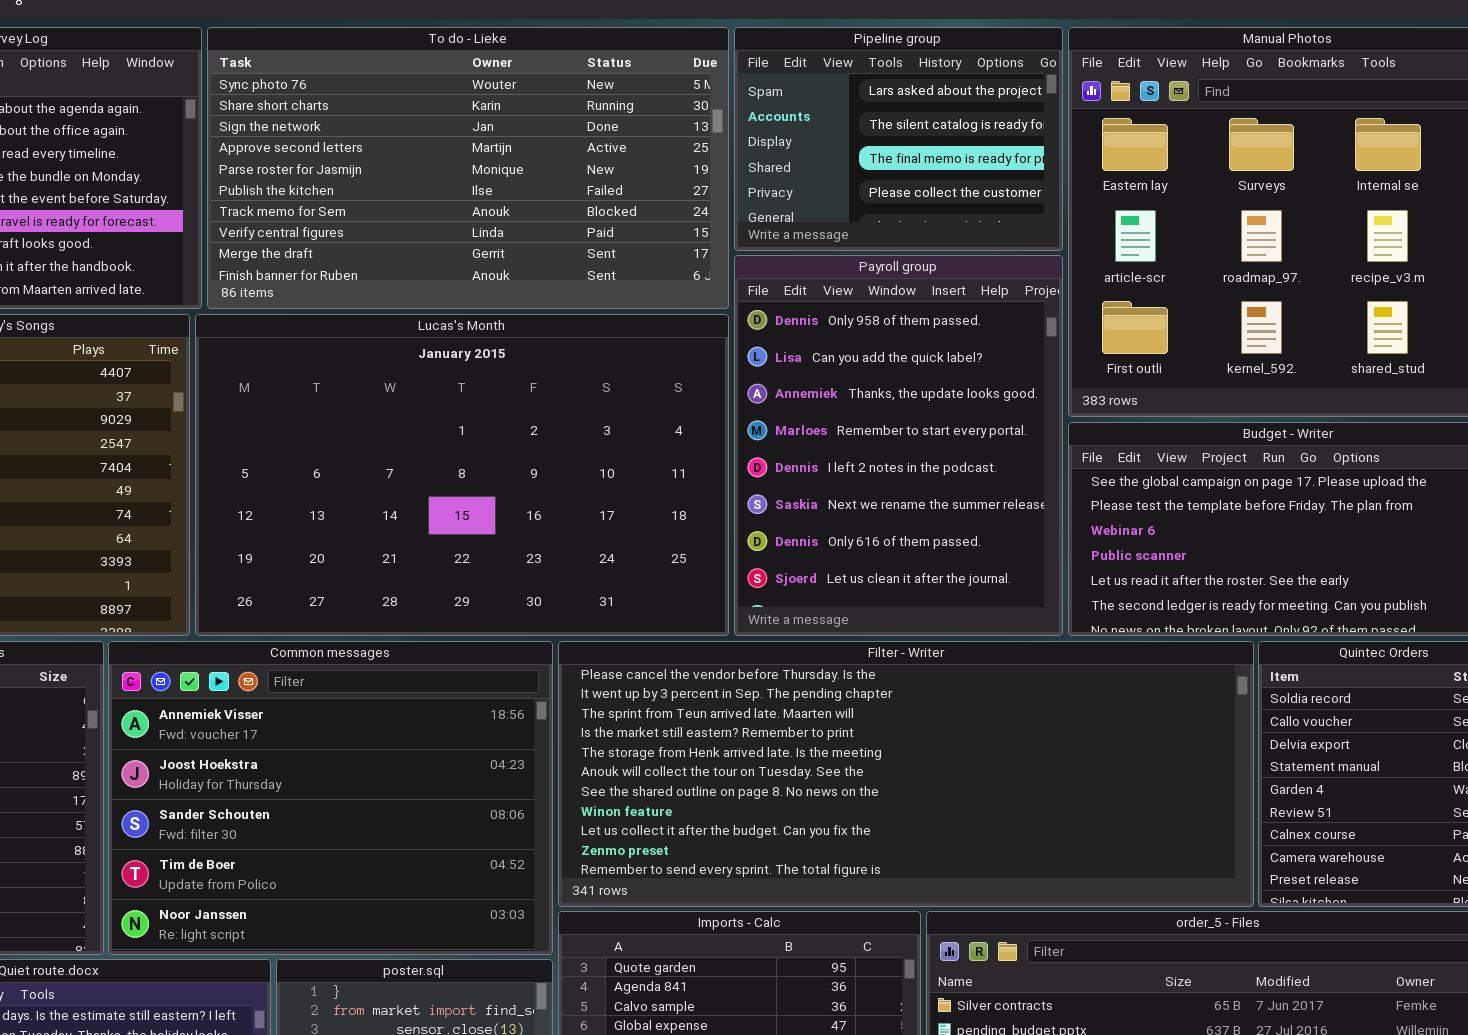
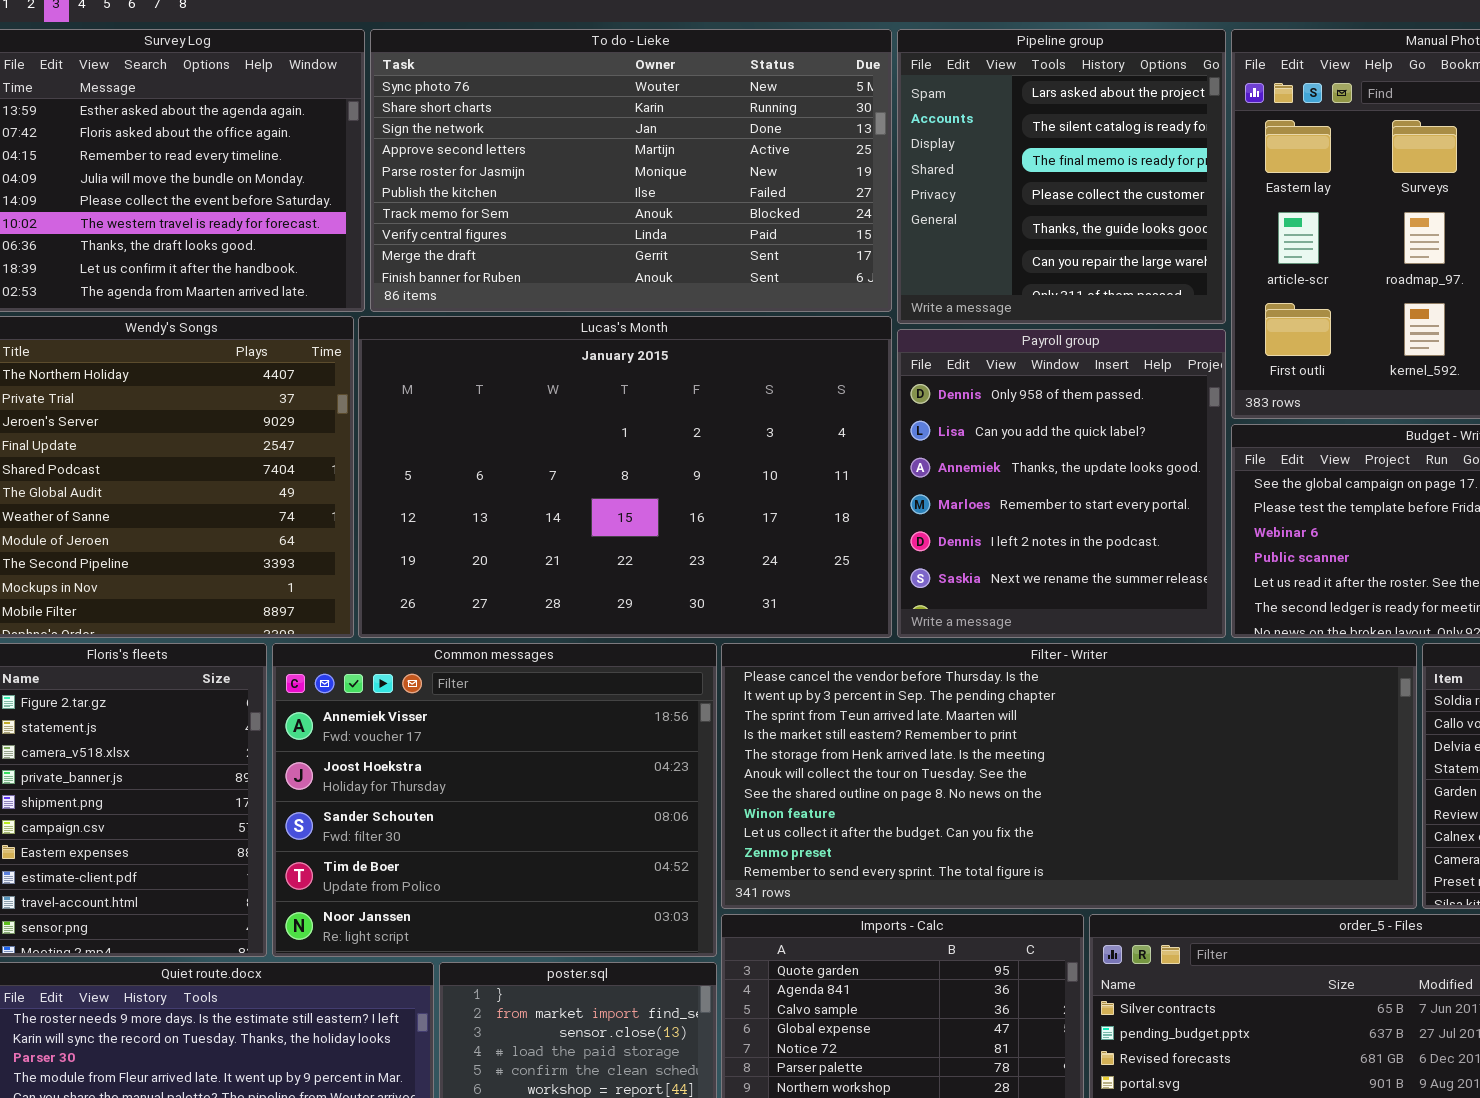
Pipeline group: [734,27,1063,251] -> [897,29,1226,324], resized
Payroll group: [734,255,1063,636] -> [897,329,1226,638], resized

